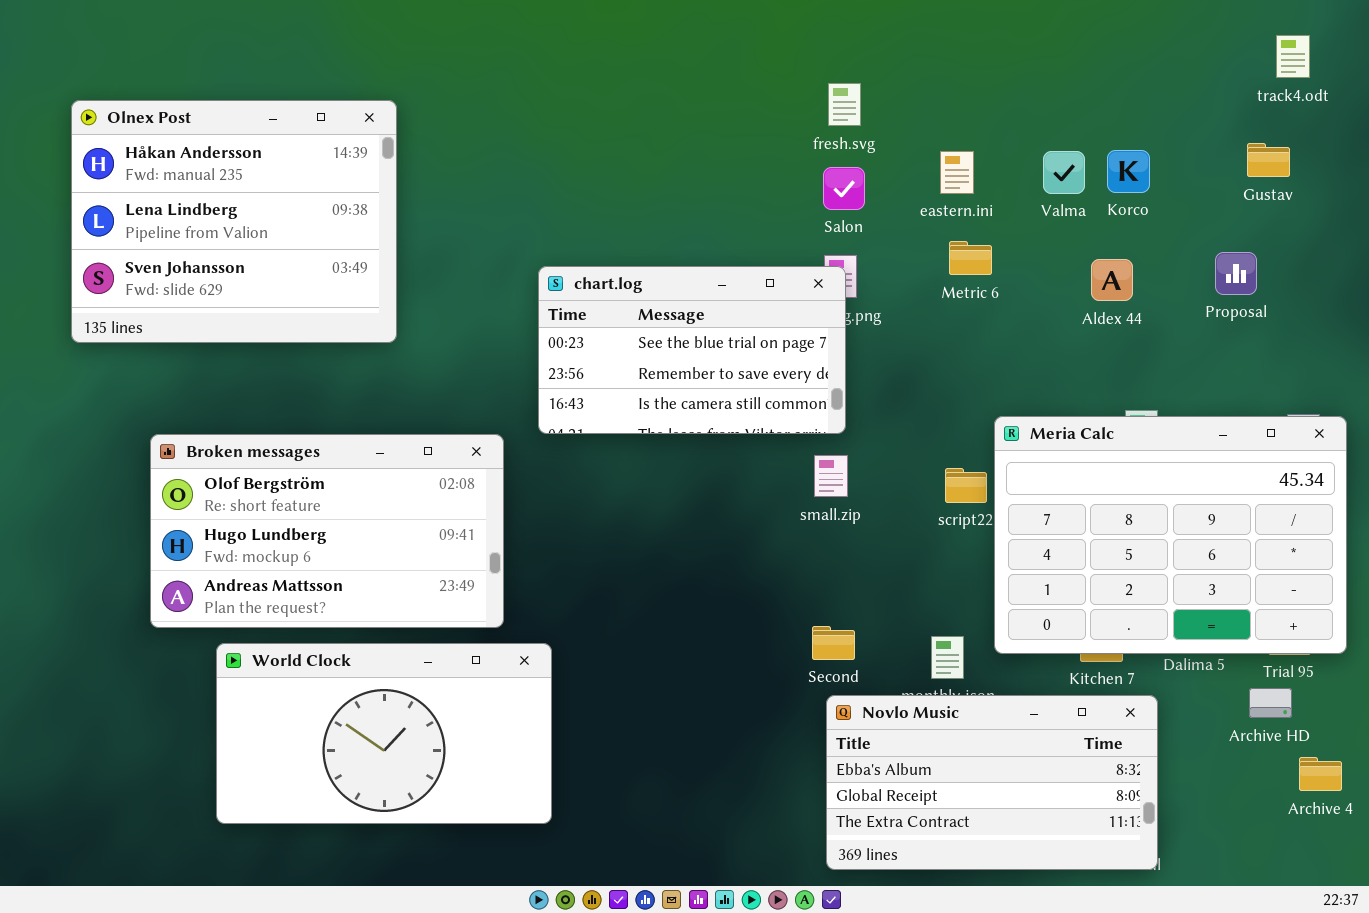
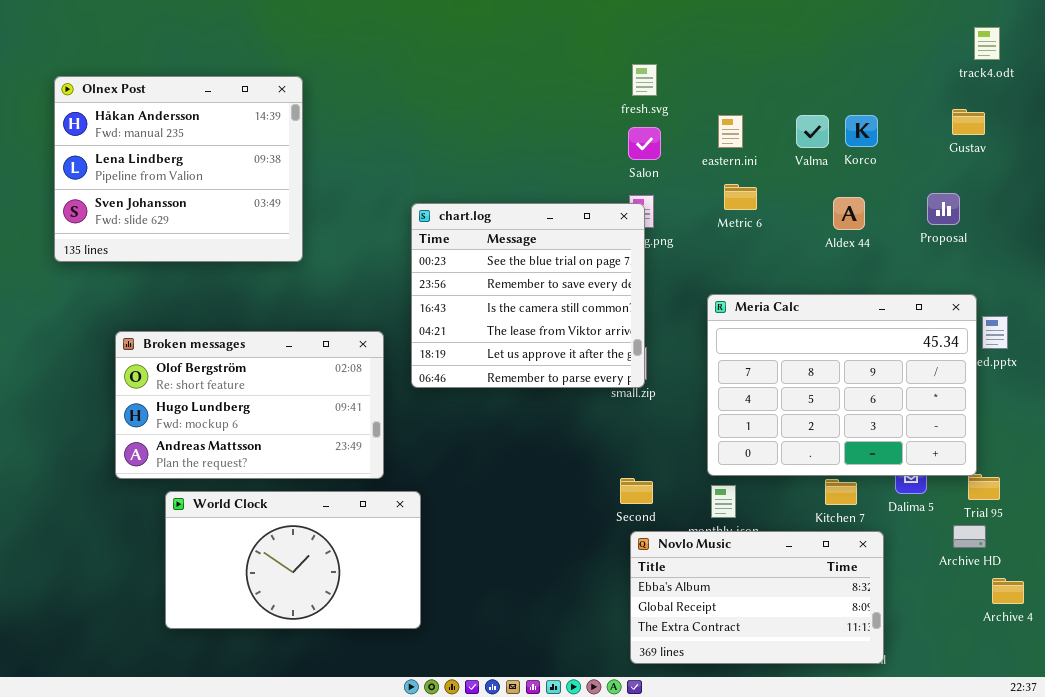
chart.log: [538,266,846,434] -> [411,203,645,388], resized
Meria Calc: [994,416,1347,654] -> [707,294,977,476], moved

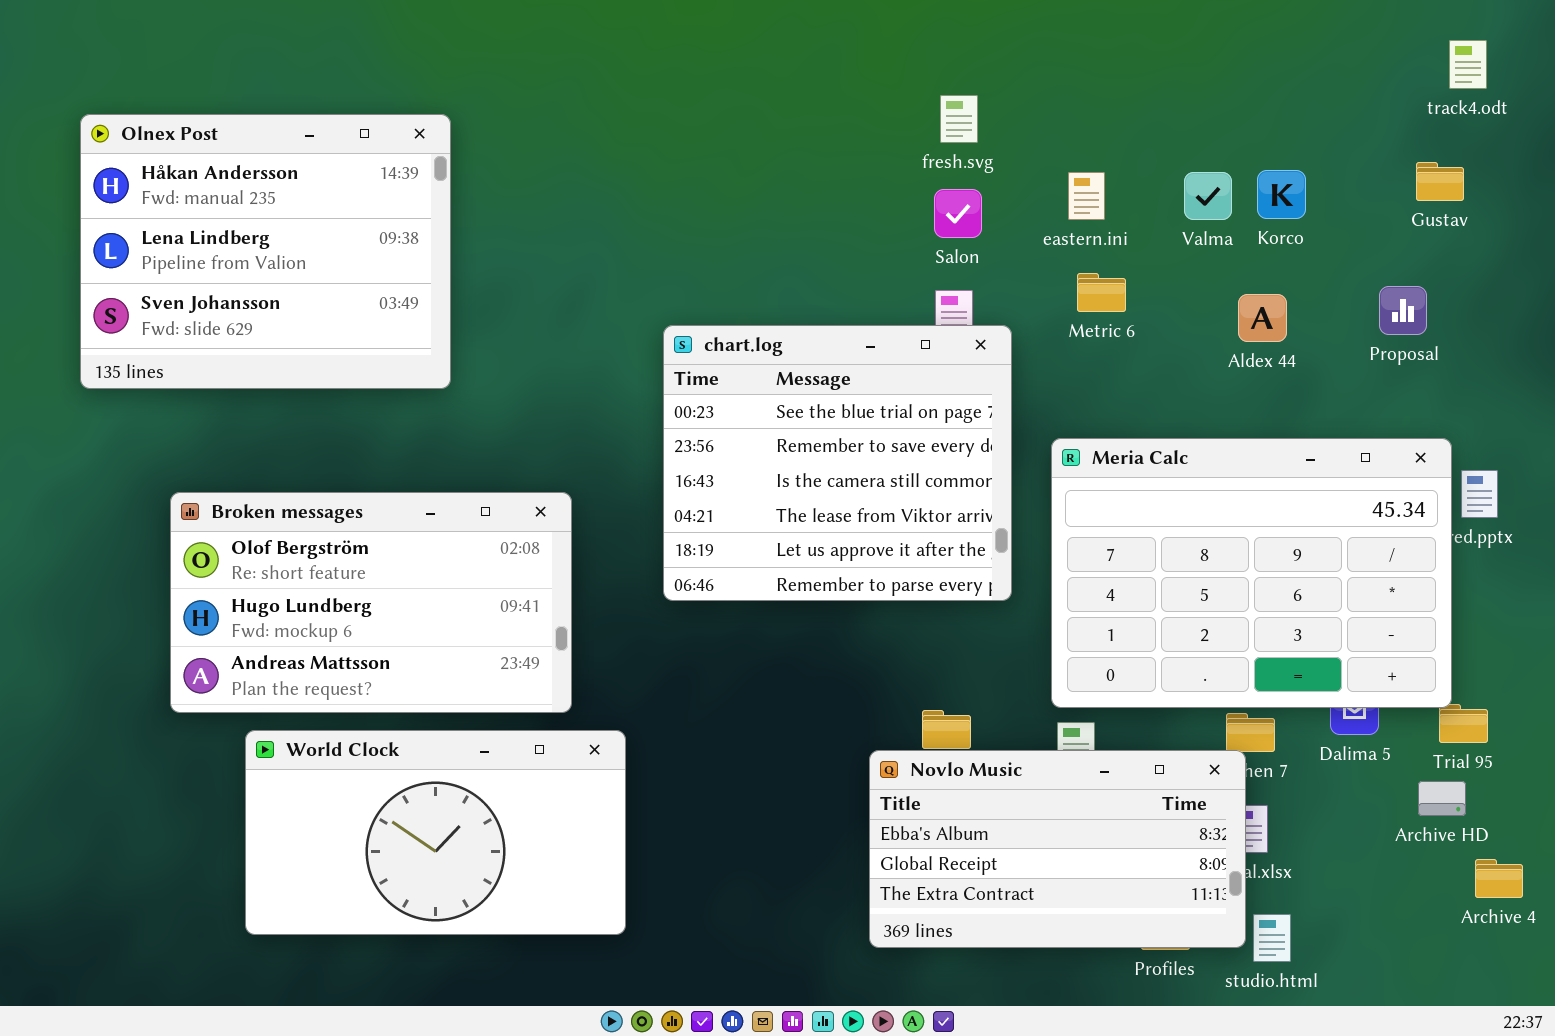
chart.log: [411,203,645,388] -> [663,325,1012,601], moved
Novlo Music: [630,531,884,664] -> [869,750,1246,948], moved

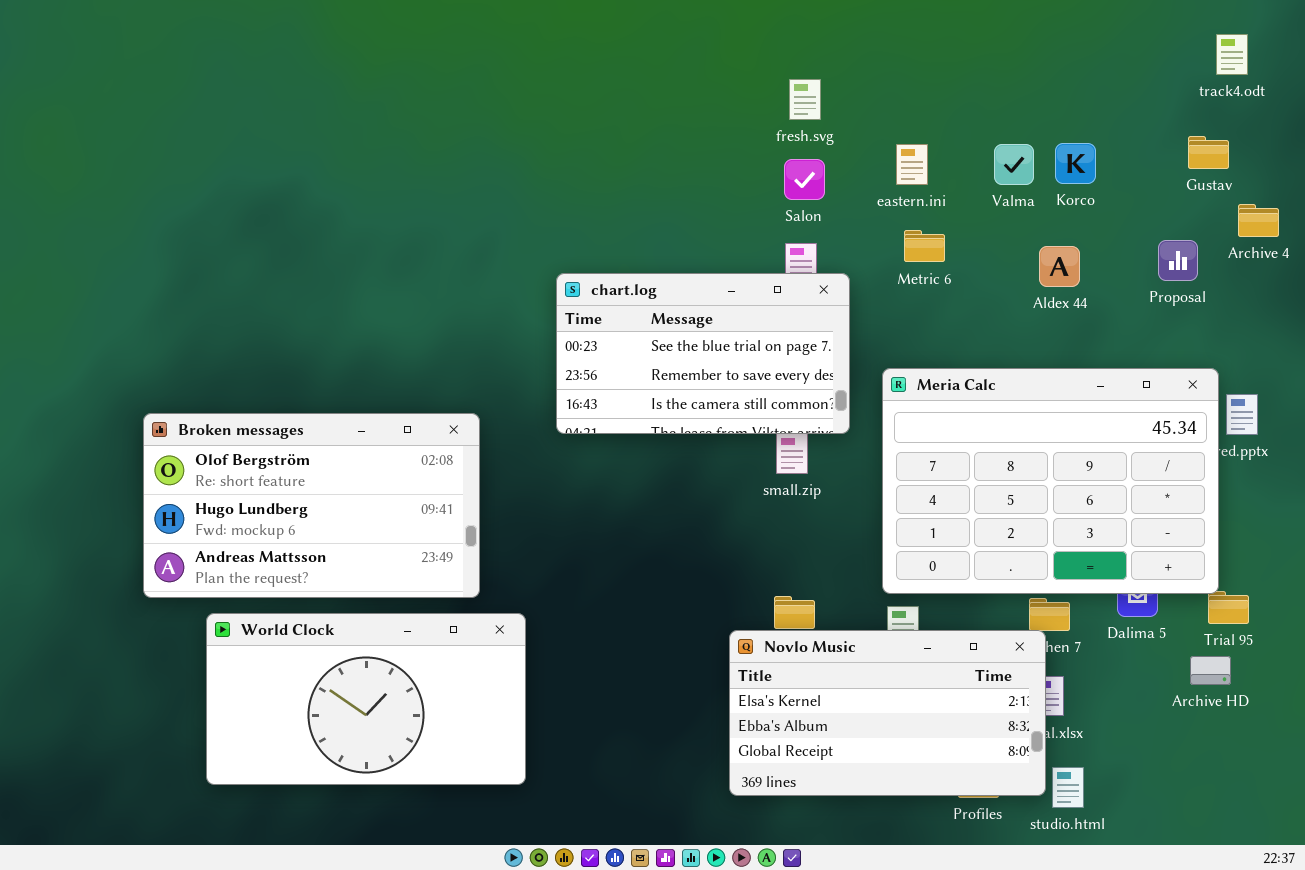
Olnex Post: [80,114,451,389] -> none, closed
chart.log: [663,325,1012,601] -> [556,273,850,434], resized
Novlo Music: [869,750,1246,948] -> [729,630,1046,796], scrolled up 1 row
Archive 4: [1475,859,1523,898] -> [1238,204,1279,237], moved

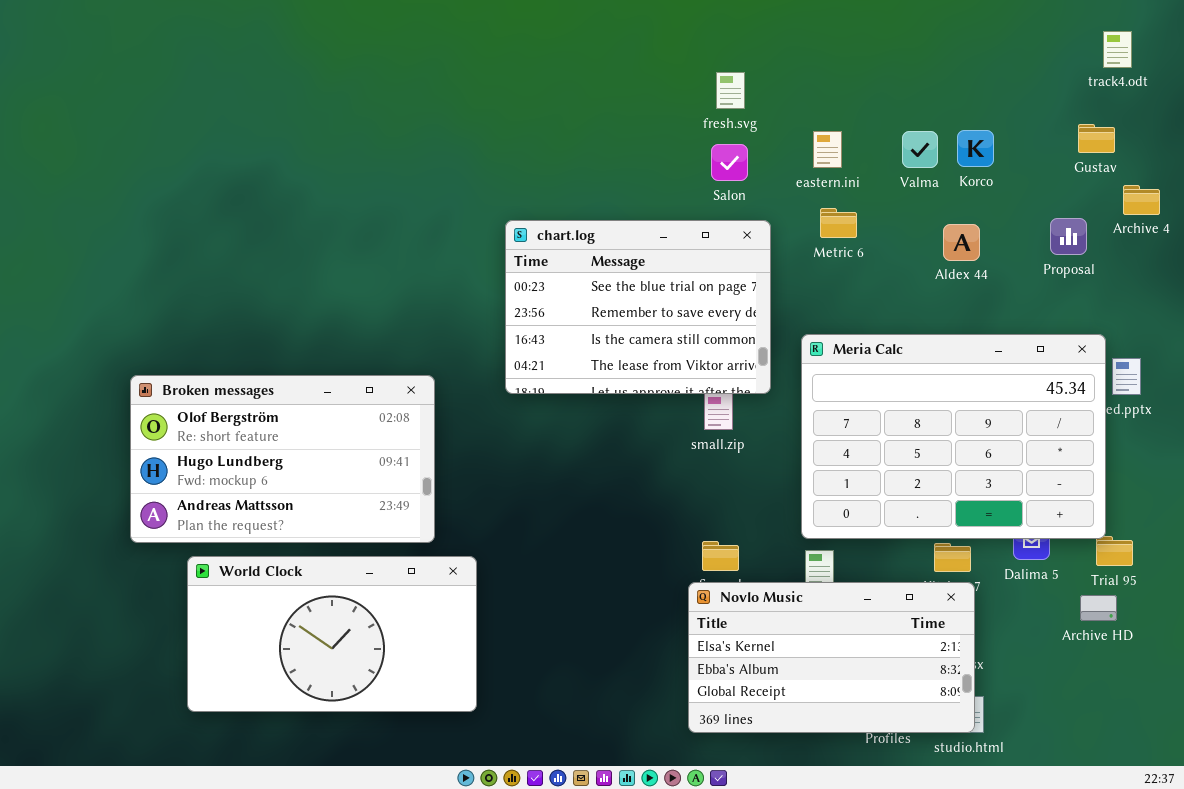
chart.log: [556,273,850,434] -> [505,220,771,394], resized
Novlo Music: [729,630,1046,796] -> [688,582,975,733], moved

